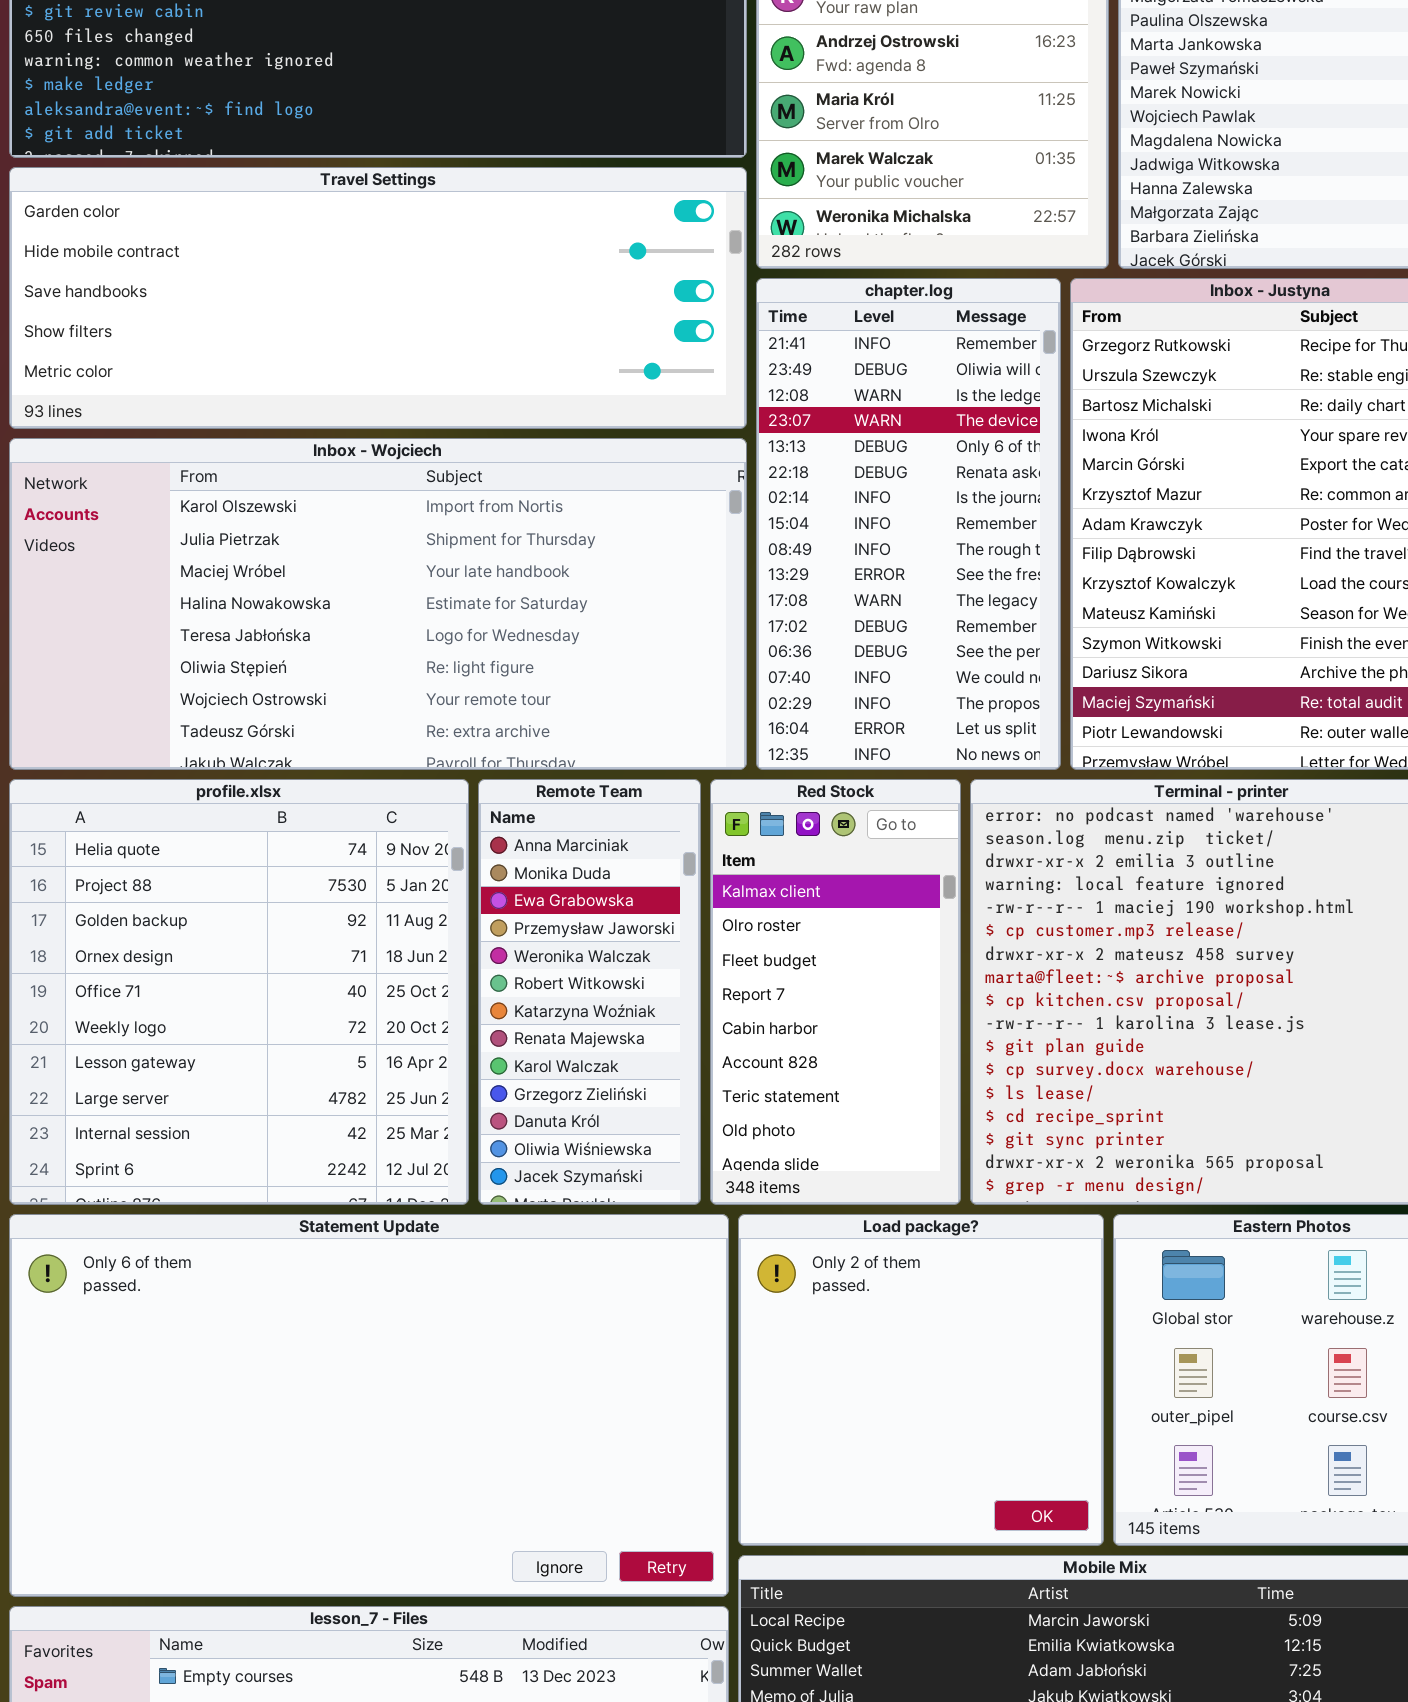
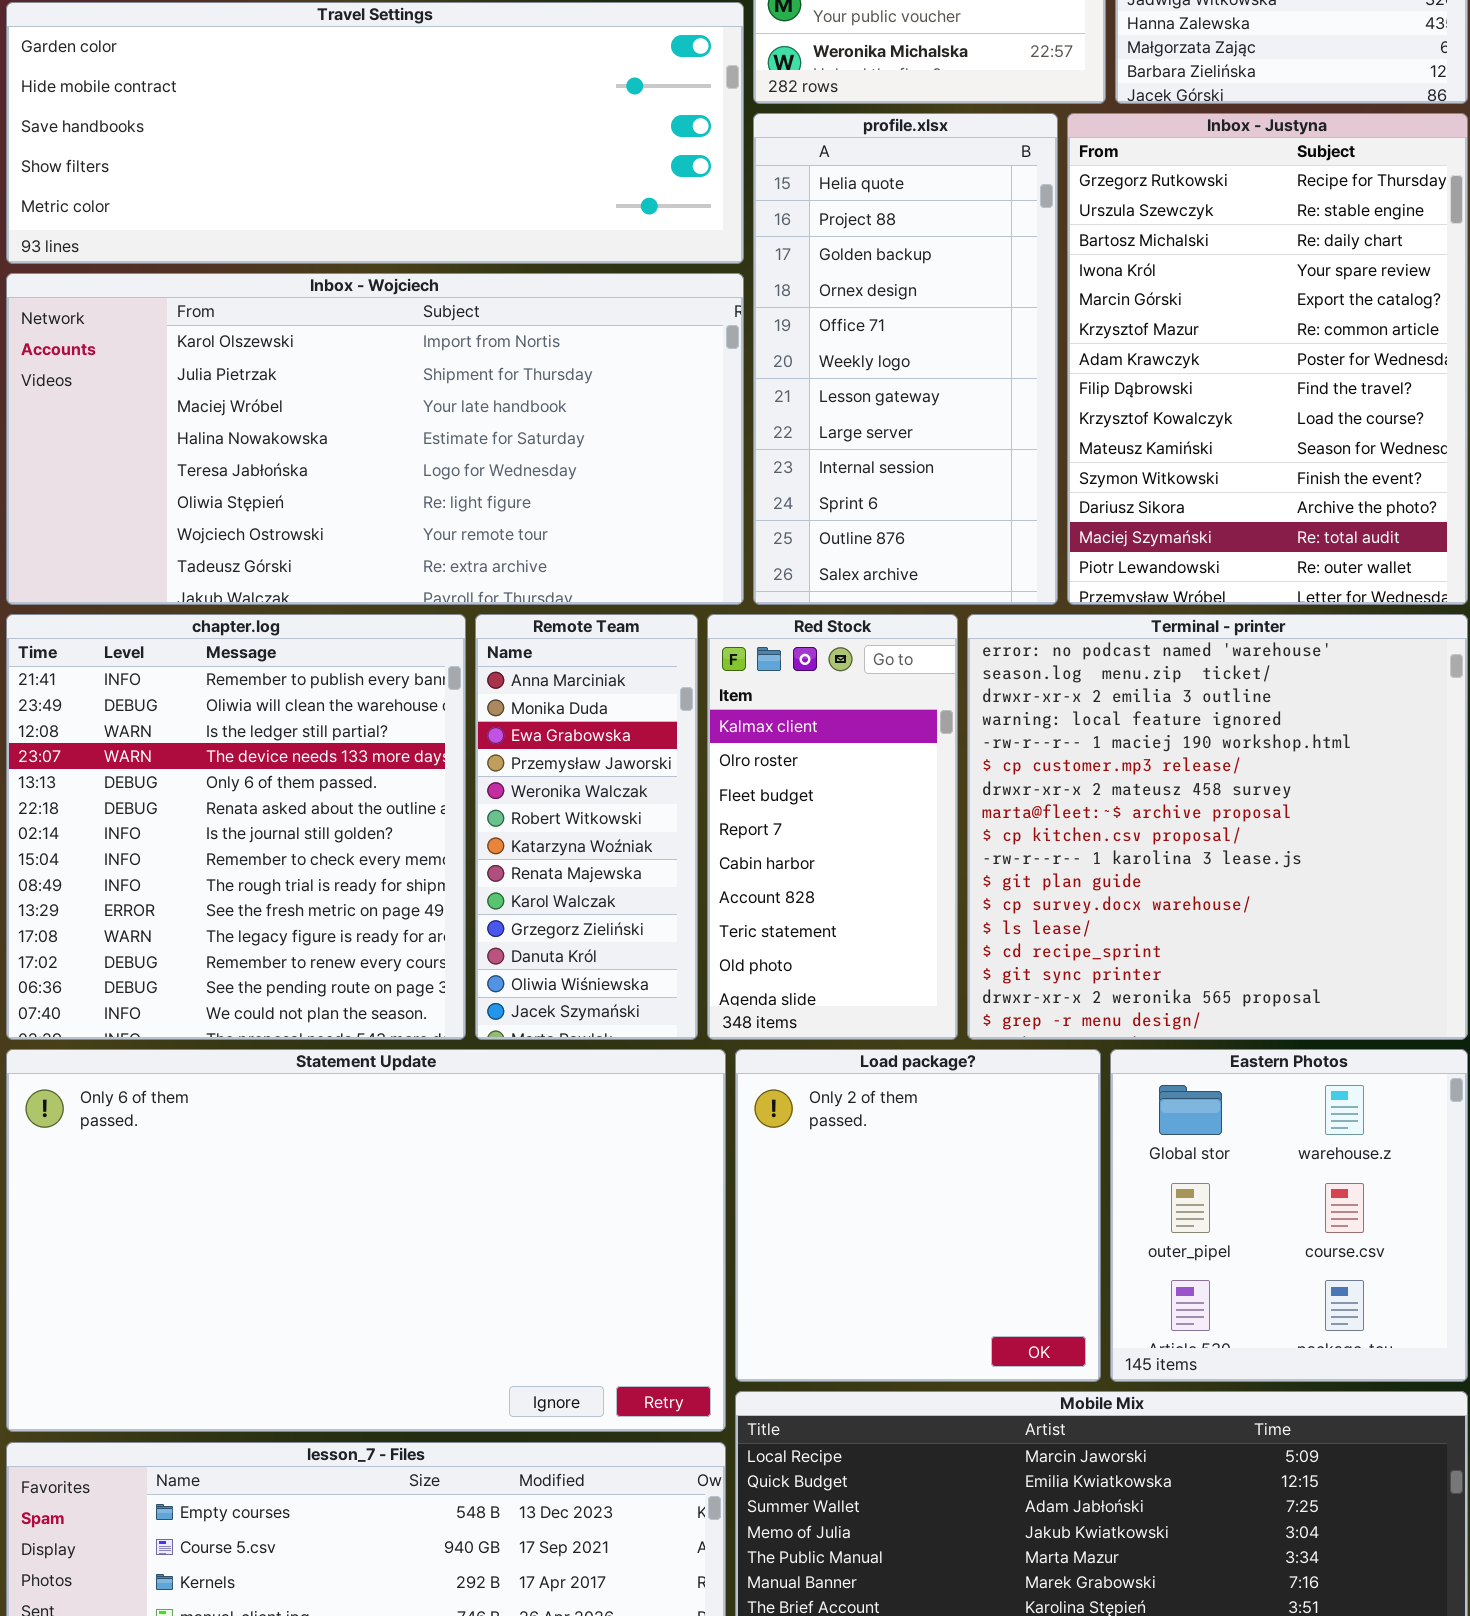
chapter.log: [756,278,1061,770] -> [6,614,466,1040], moved, resized
profile.xlsx: [9,779,469,1205] -> [753,113,1058,605], moved, resized

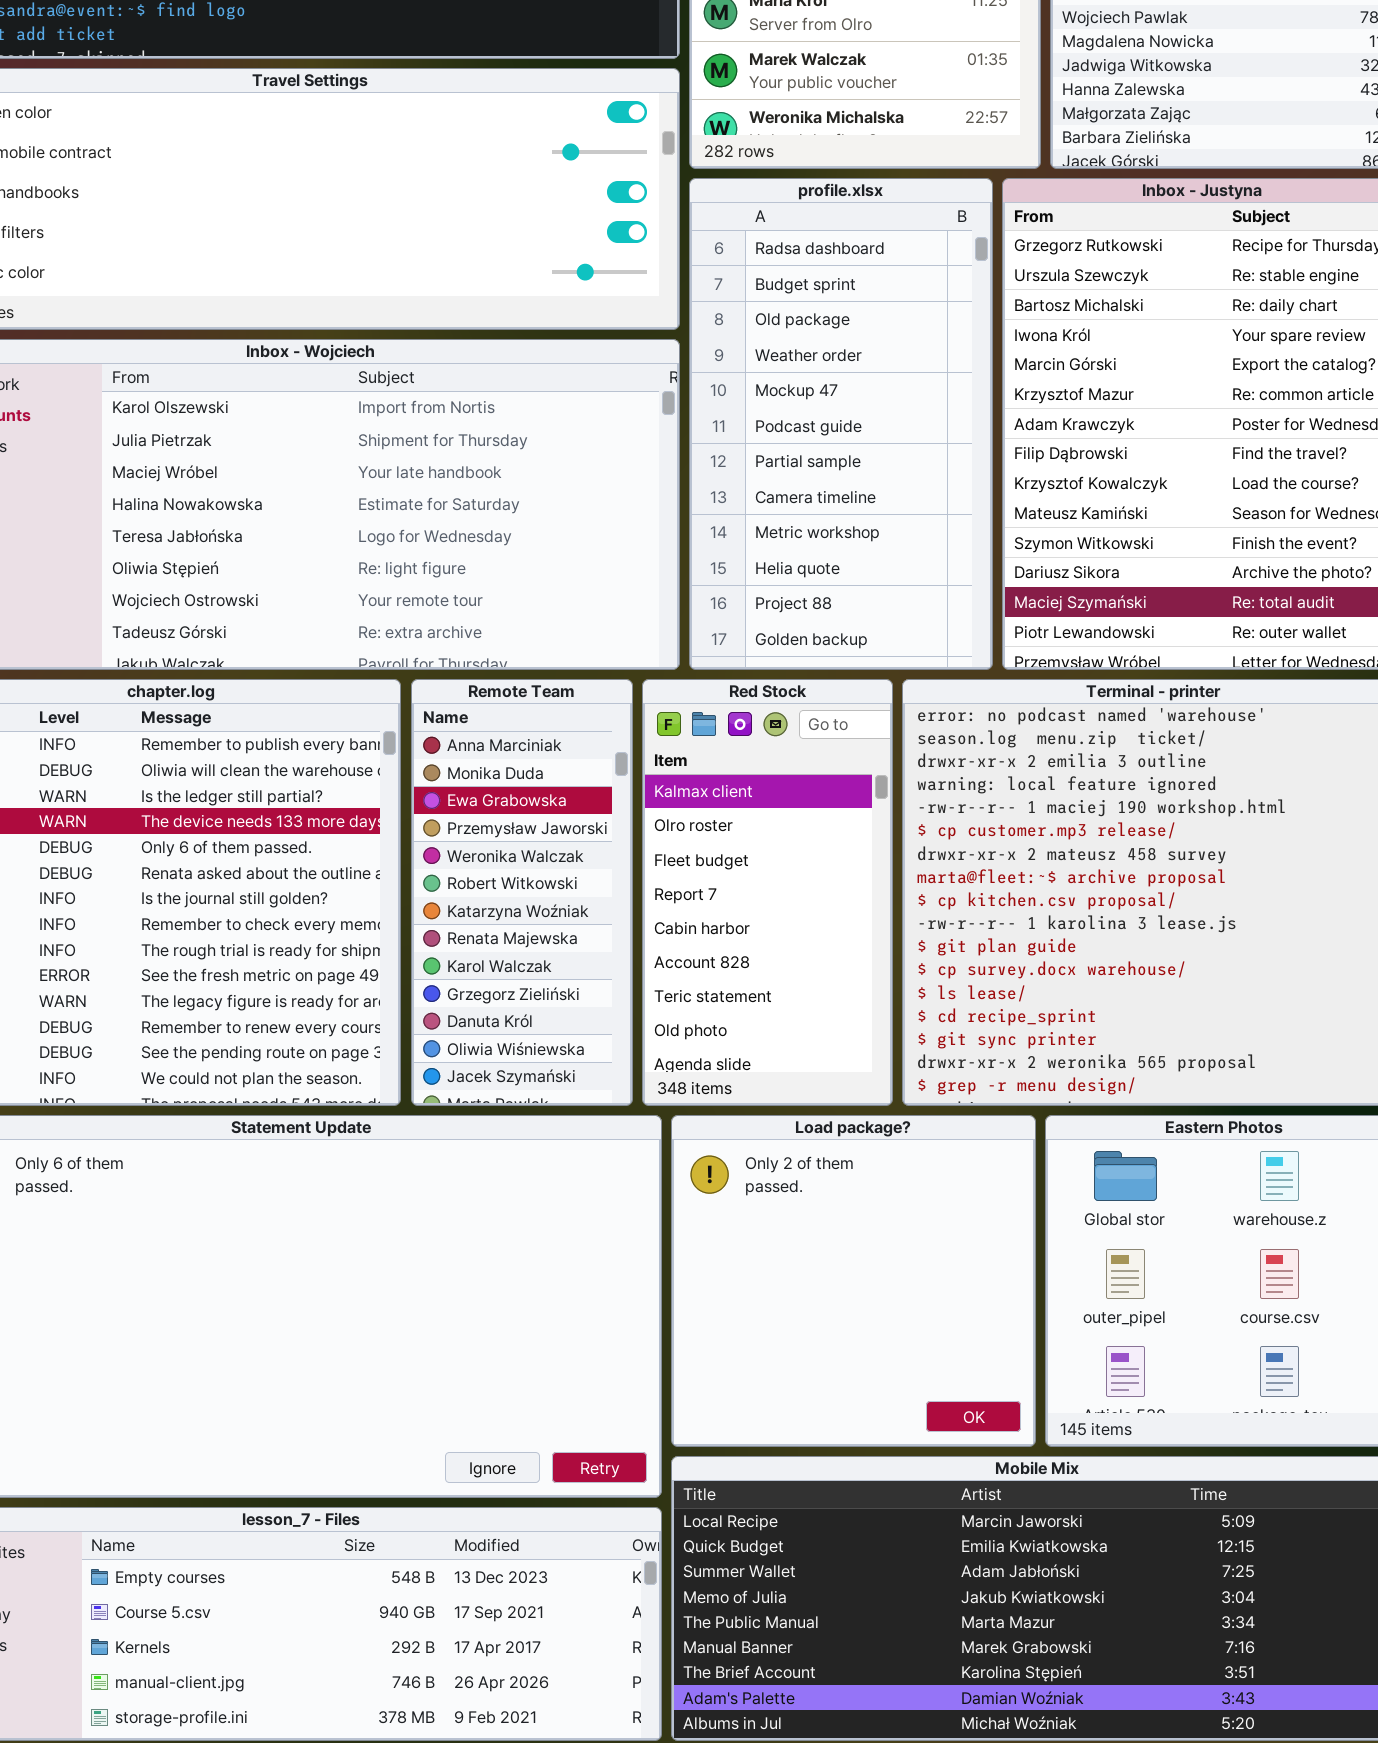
profile.xlsx: [753,113,1058,605] -> [689,178,993,670], scrolled up 9 rows

